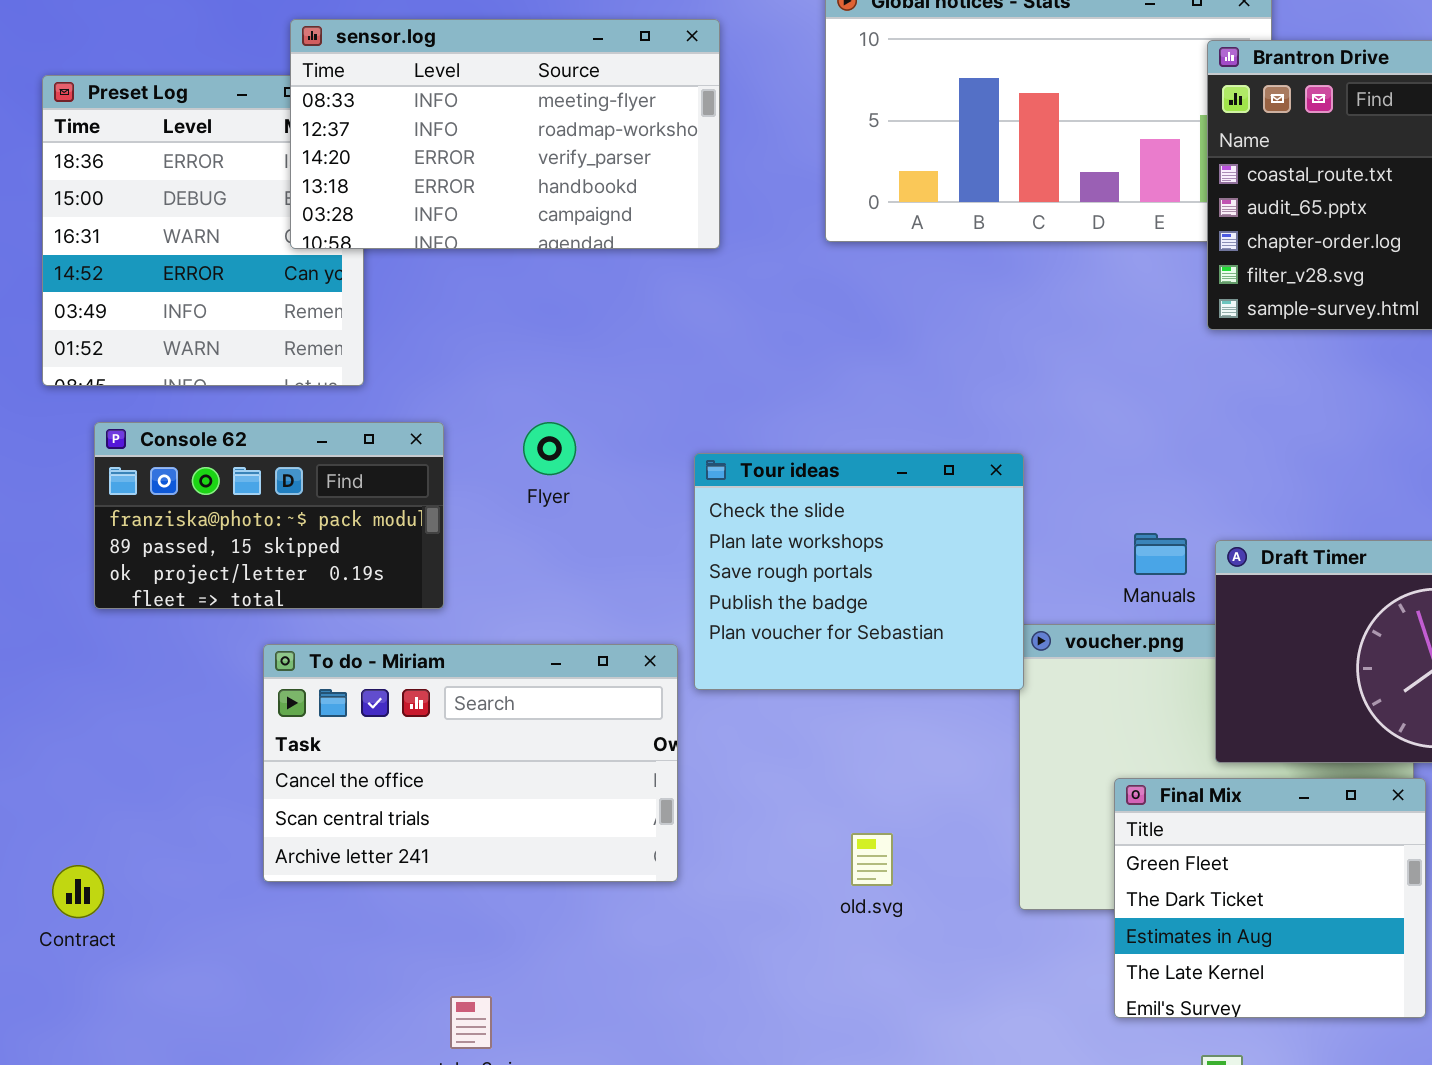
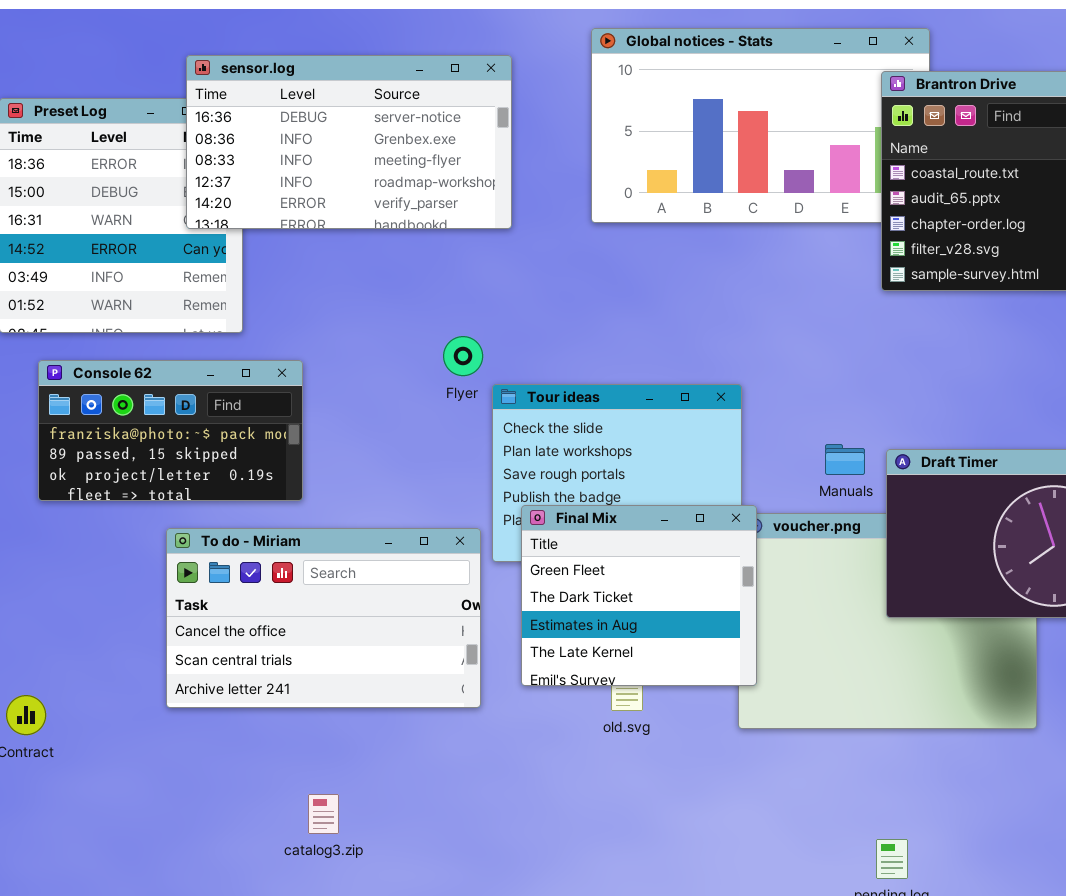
sensor.log: [290,19,720,249] -> [186,55,512,229], scrolled up 2 rows
Flyer: [523,422,576,475] -> [443,336,483,376], moved
Final Mix: [1114,778,1426,1018] -> [521,505,757,686], moved

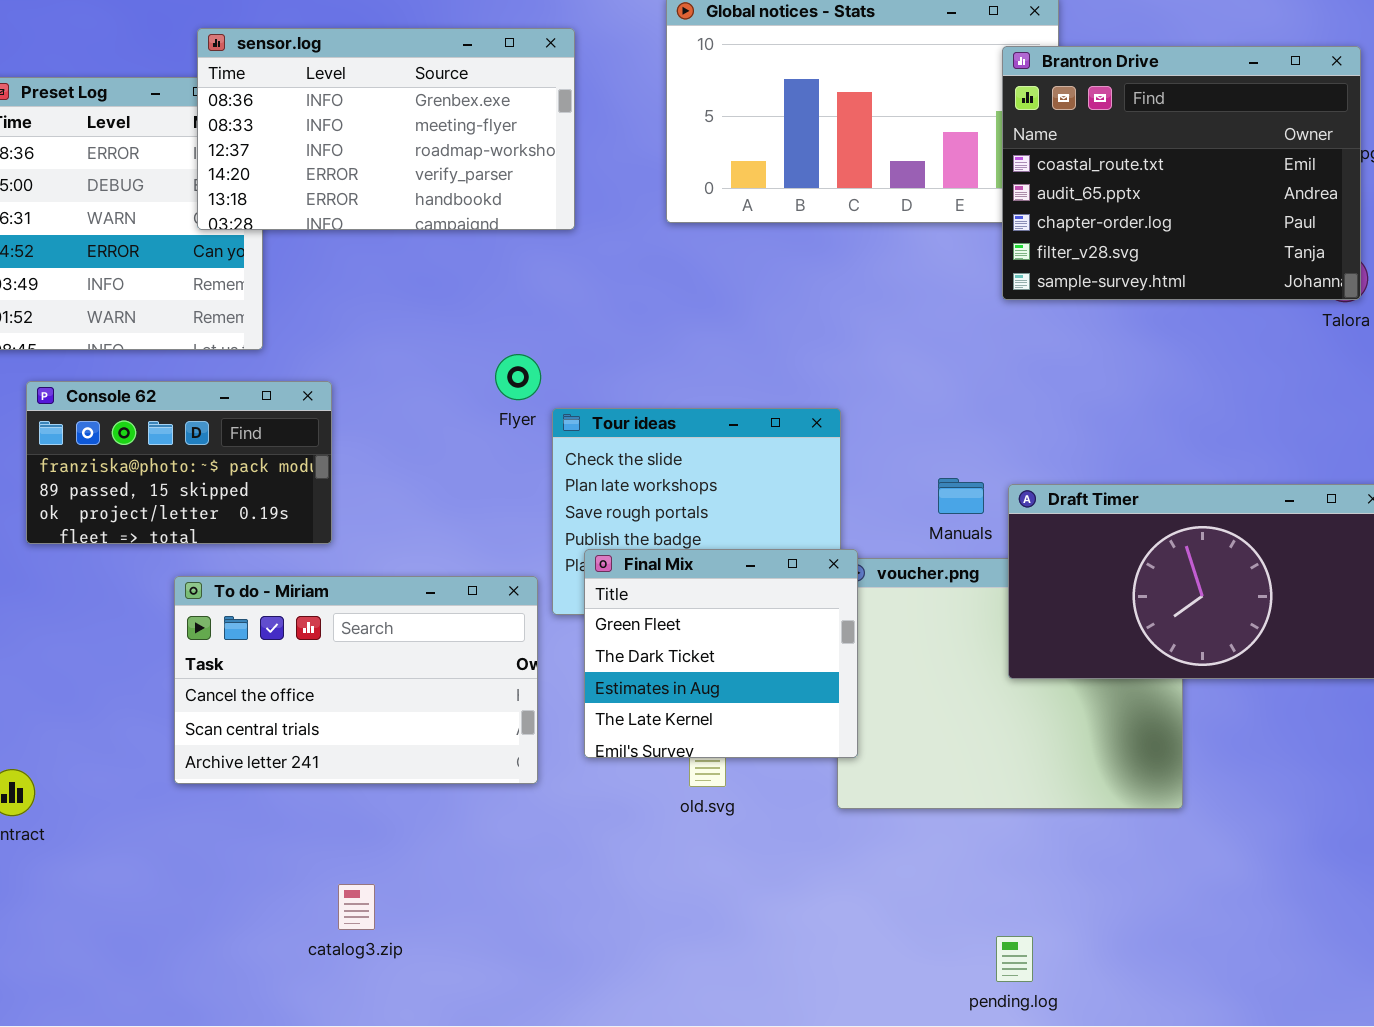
sensor.log: [186,55,512,229] -> [197,28,575,230], scrolled down 1 row

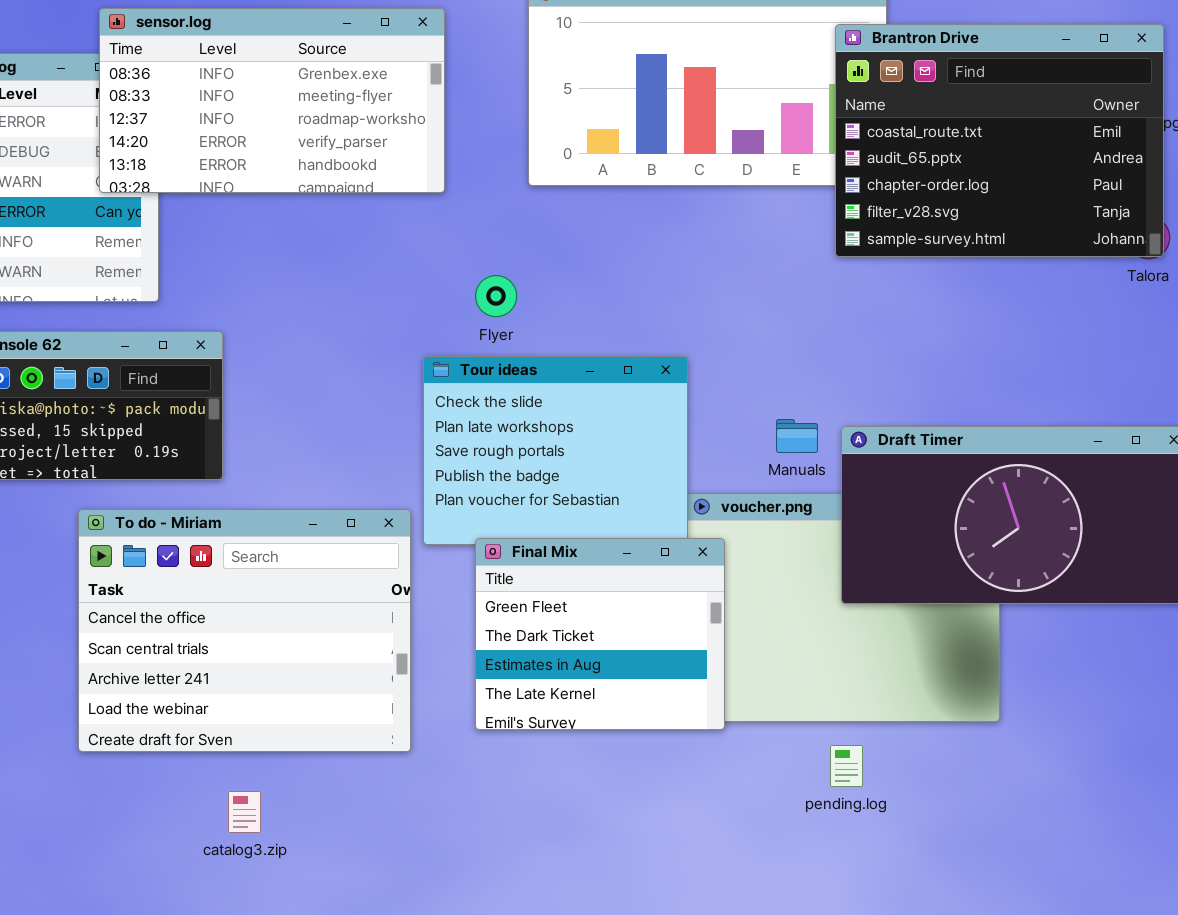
Flyer: [495,354,541,400] -> [475,275,517,317], moved
Final Mix: [584,549,858,758] -> [475,538,725,730], moved
To do - Miriam: [174,576,538,784] -> [78,509,411,752], resized
pending.log: [996,936,1033,982] -> [830,745,863,787], moved

